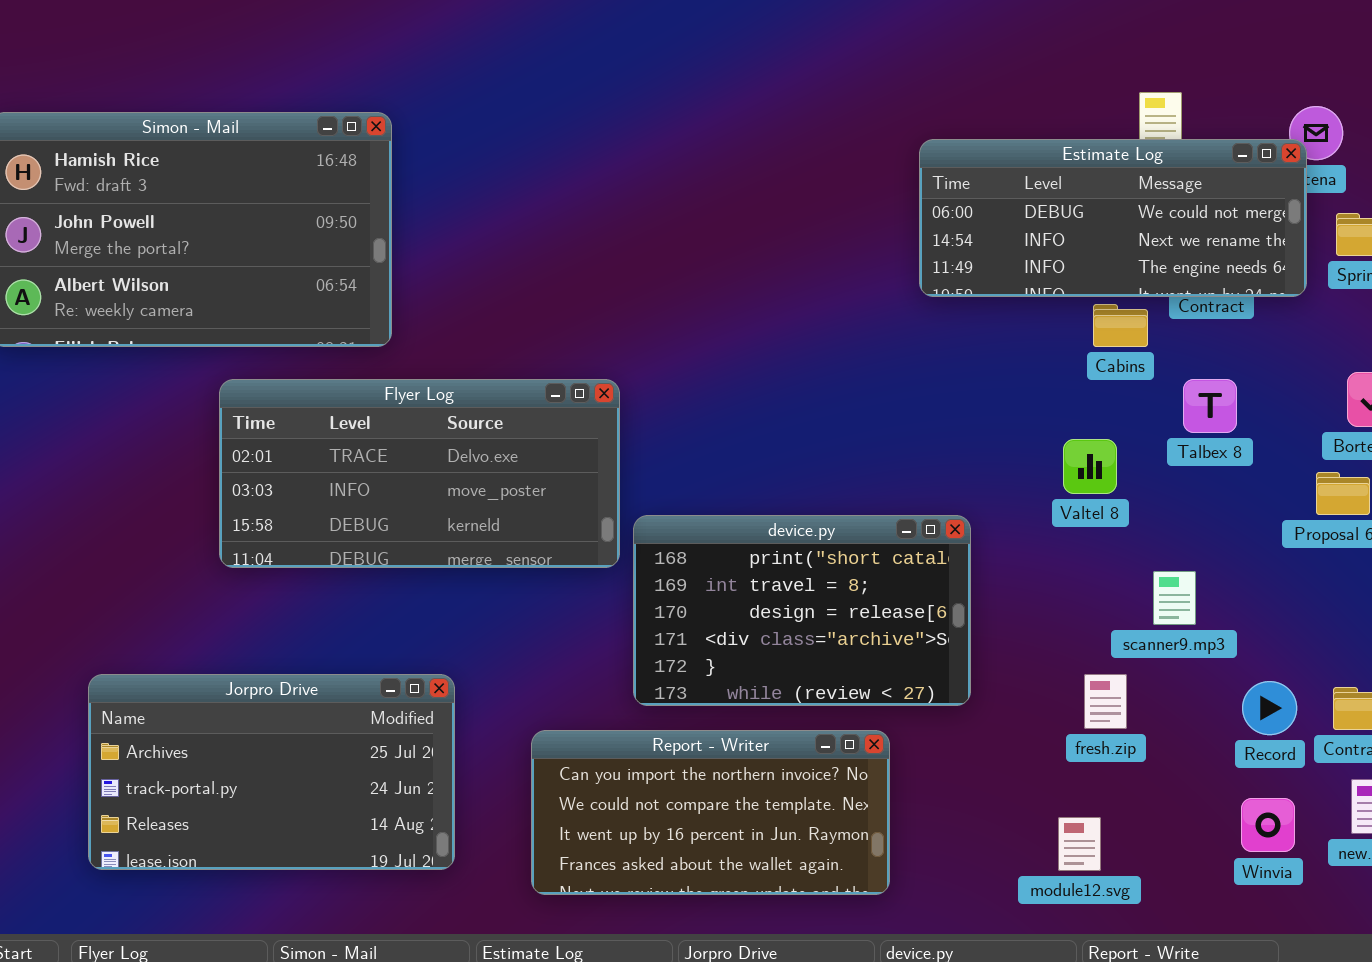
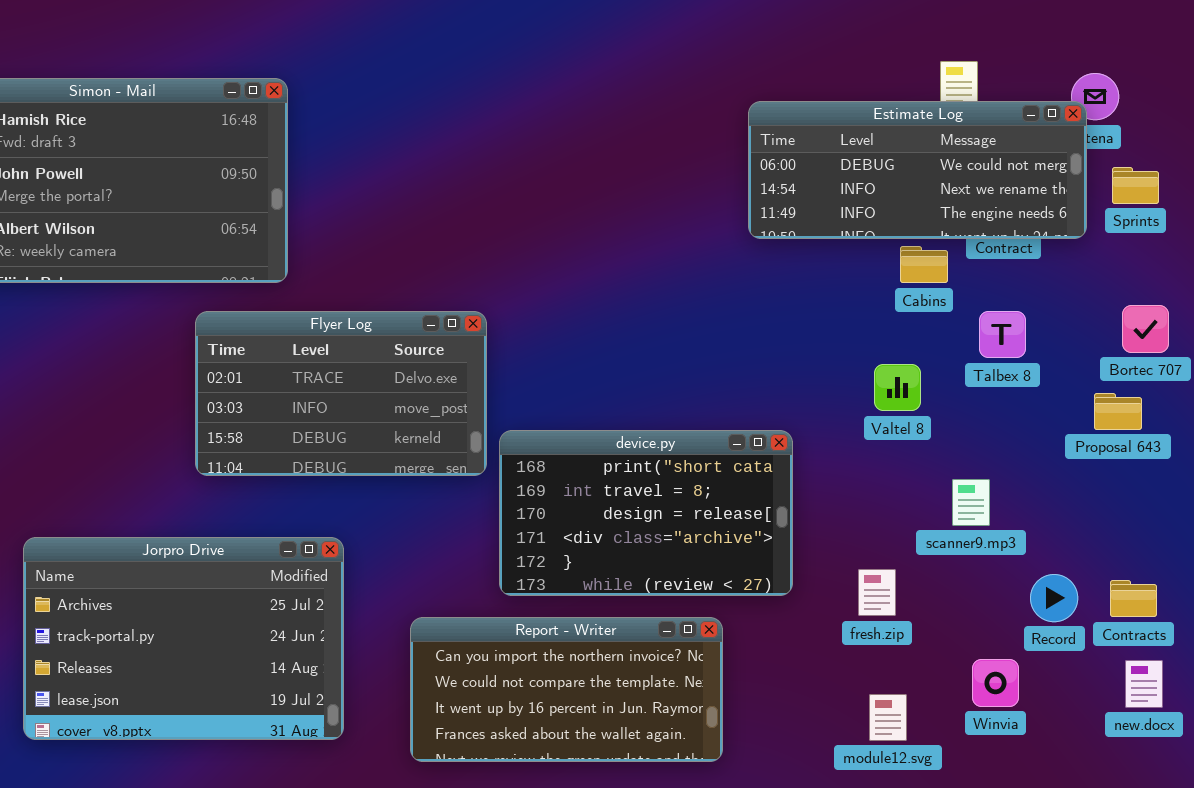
Flyer Log: [219,379,620,568] -> [195,311,487,476], resized
Jorpro Drive: [88,674,455,870] -> [23,537,344,740], resized
fresh.zip: [1084,674,1127,729] -> [858,569,896,616], moved
Winvia: [1241,798,1295,852] -> [972,659,1019,707], moved

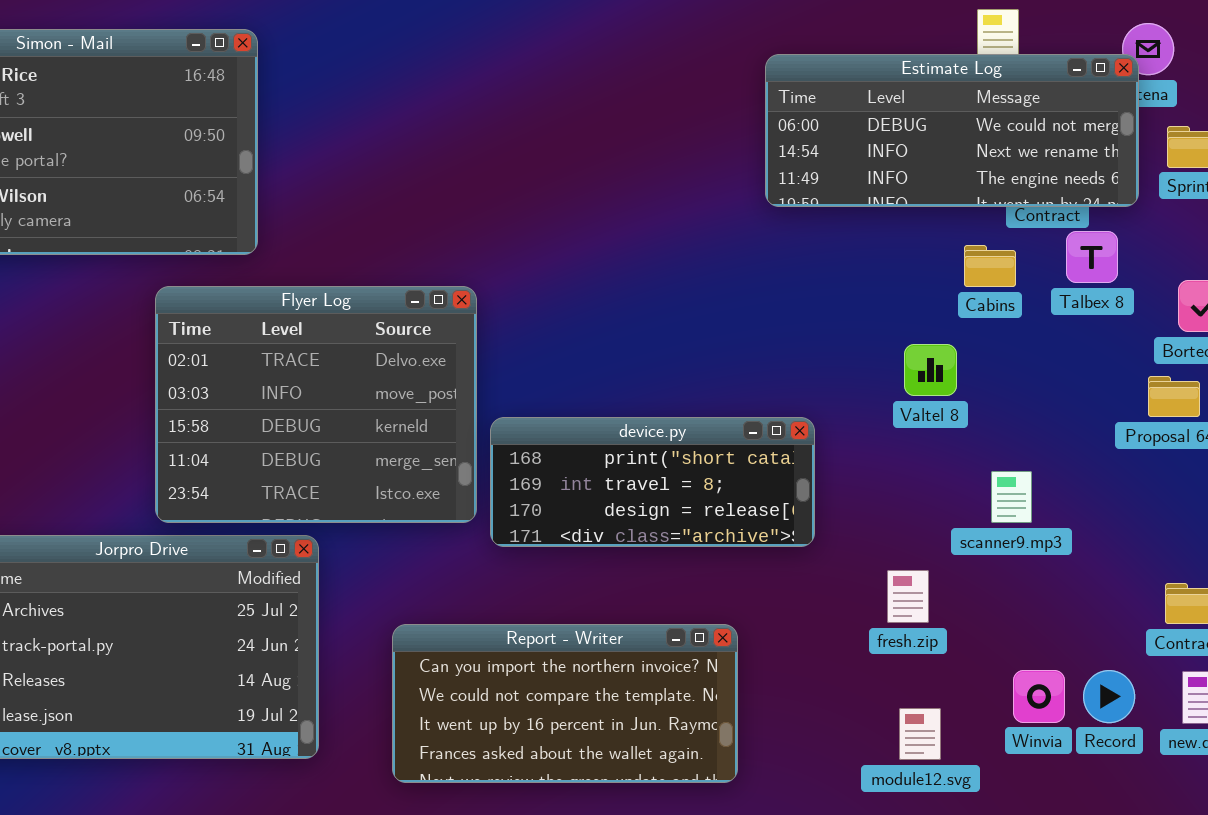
Cabins: [900,246,948,283] -> [964,245,1016,287], moved
Flyer Log: [195,311,487,476] -> [155,286,477,523], resized
Talbex 8: [979,311,1026,358] -> [1066,231,1118,283], moved
device.py: [499,430,793,596] -> [490,417,815,547], resized
Record: [1030,574,1078,622] -> [1083,670,1135,723], moved

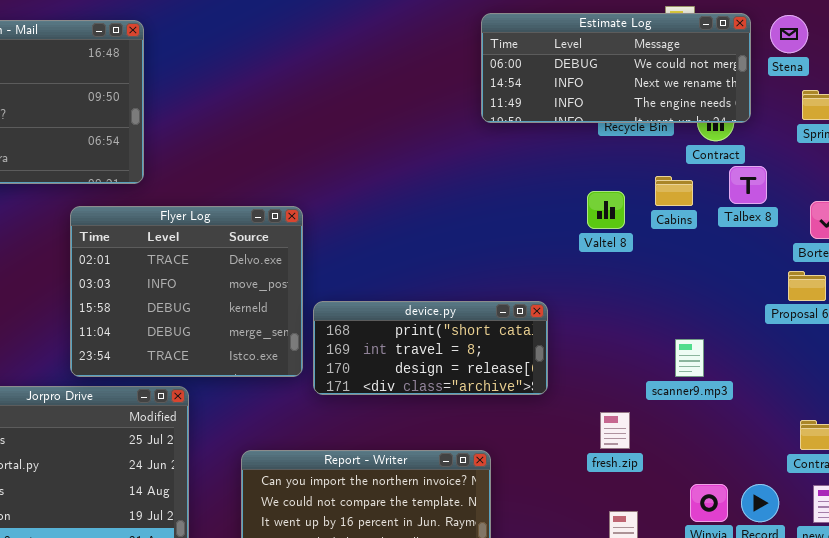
Estimate Log: [765,54,1139,207] -> [481,13,751,123], moved
Valtel 8: [904,344,957,396] -> [587,191,625,229], moved

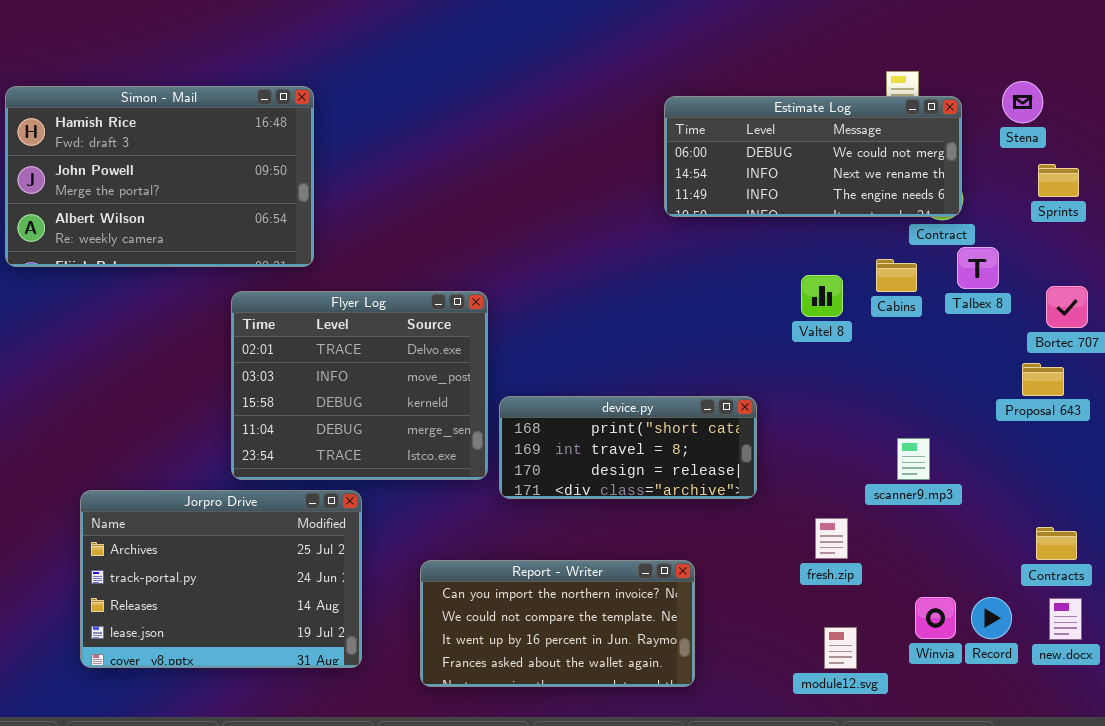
Estimate Log: [481,13,751,123] -> [664,96,962,217], moved

